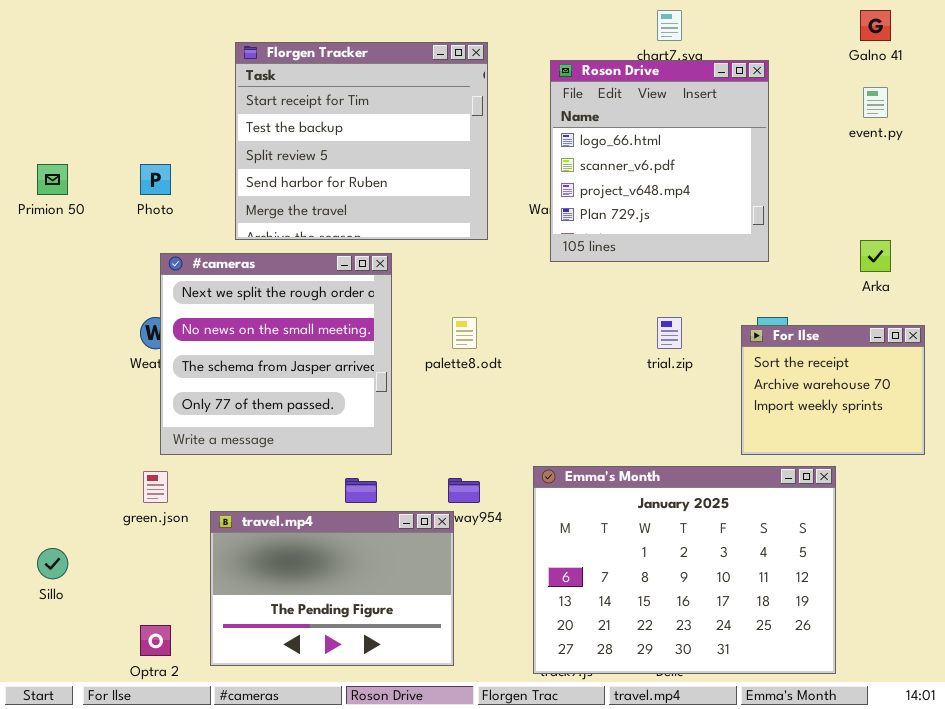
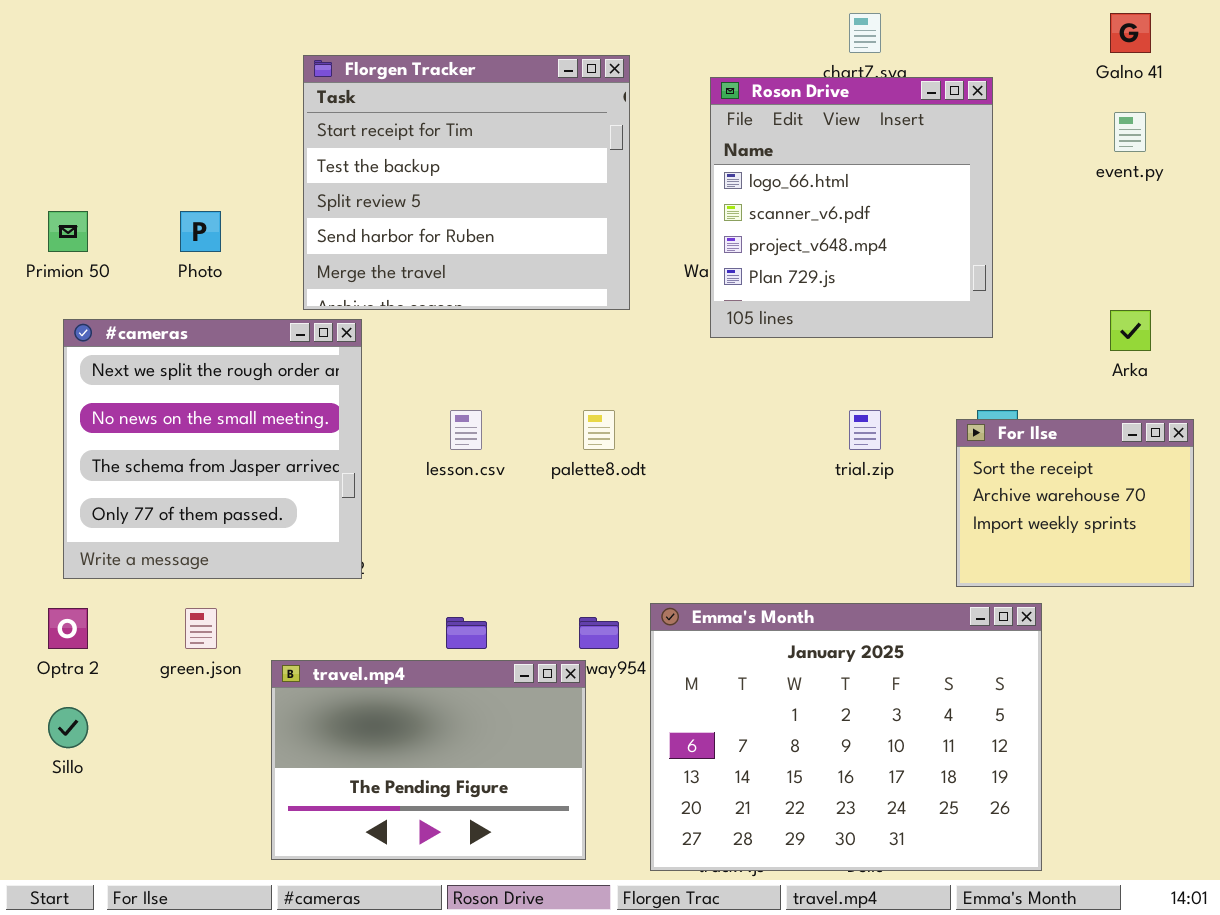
#cameras: [160,253,392,455] -> [63,319,362,579], moved
Emma's Month: [533,466,836,674] -> [650,603,1042,871], moved
Optra 2: [140,625,171,656] -> [48,608,88,649], moved

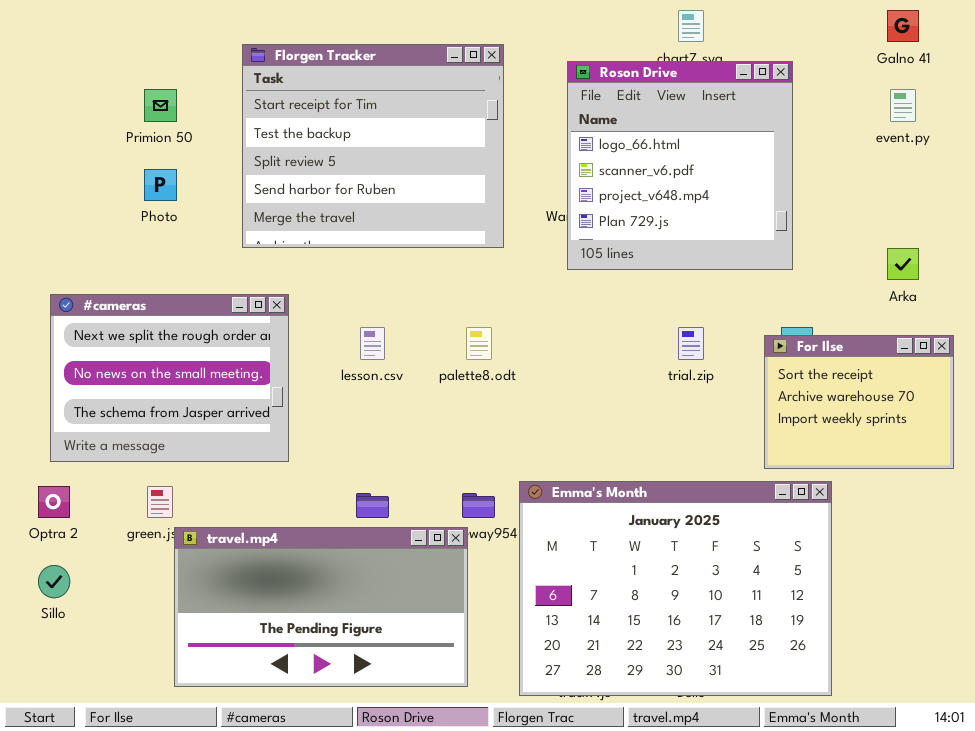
Primion 50: [48,211,88,252] -> [144,89,177,122], moved
#cameras: [63,319,362,579] -> [50,294,289,462], resized
travel.mp4: [271,660,586,860] -> [174,527,468,687], resized

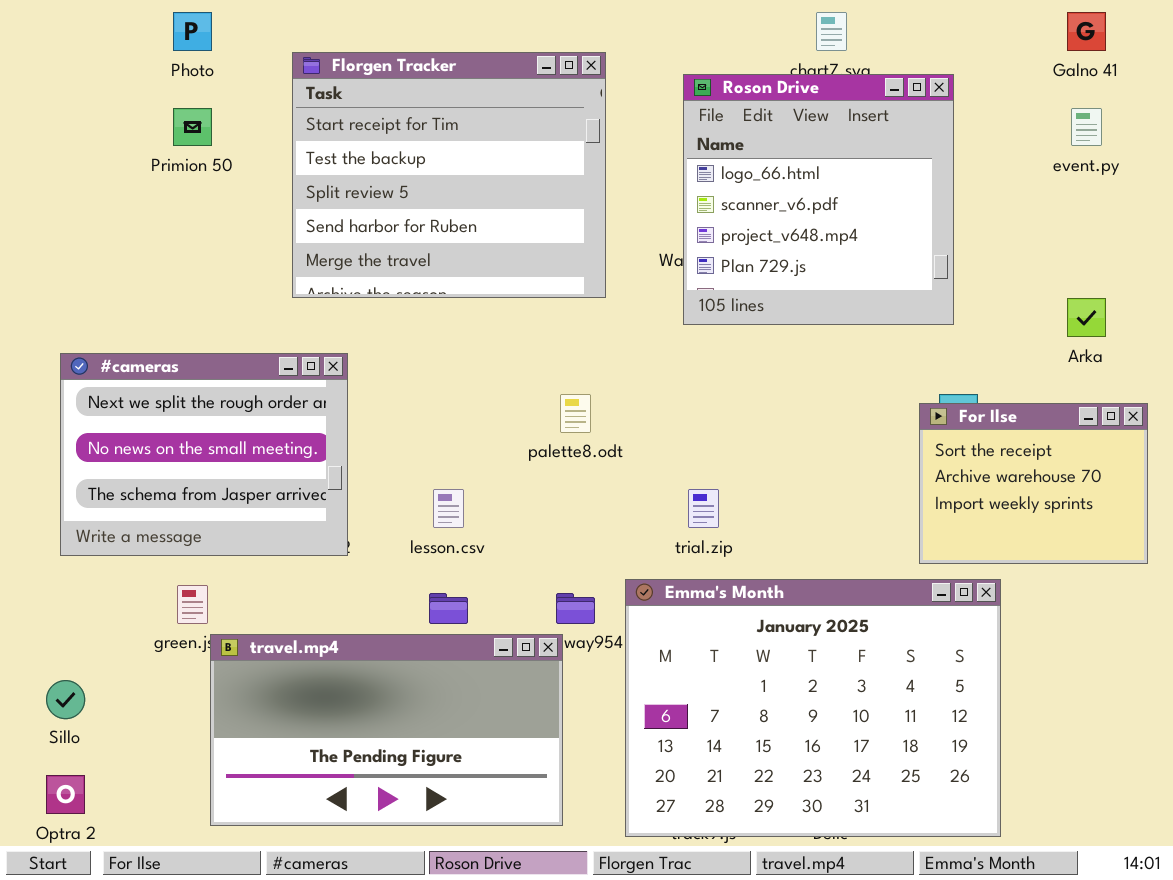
Photo: [144,169,177,201] -> [173,12,212,51], moved
lesson.csv: [360,327,385,360] -> [433,489,464,528], moved
trial.zip: [678,327,704,360] -> [688,489,719,528], moved
Optra 2: [38,486,70,518] -> [46,775,85,814], moved

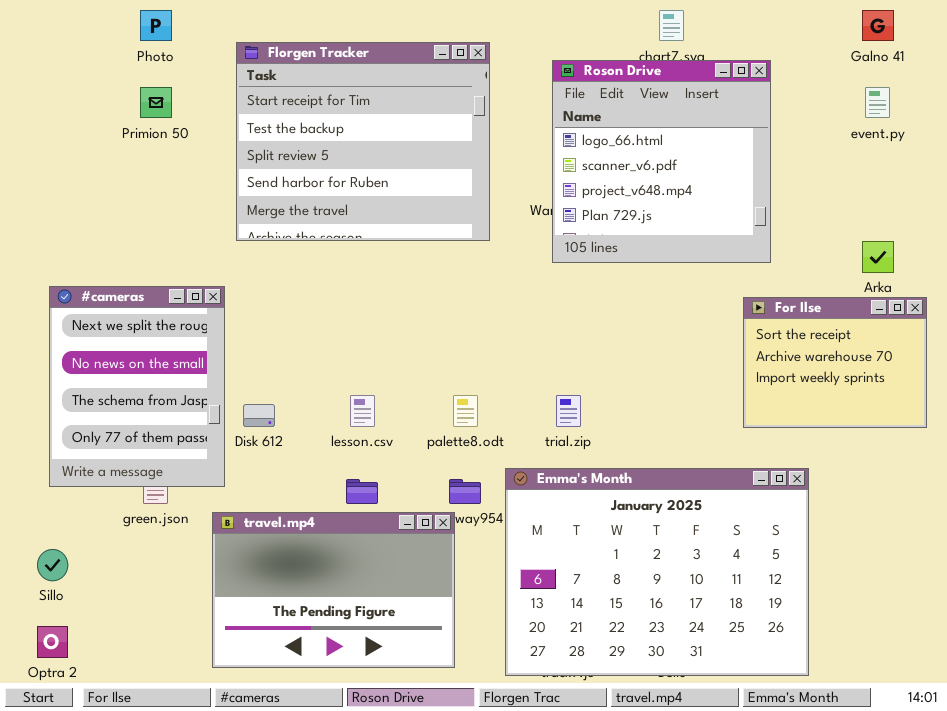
#cameras: [60,353,348,556] -> [49,286,225,487], resized
palette8.odt: [560,394,591,433] -> [453,395,478,427], moved
For Ilse: [919,403,1148,564] -> [743,297,927,428], moved
travel.mp4: [210,634,563,826] -> [212,512,455,668], resized

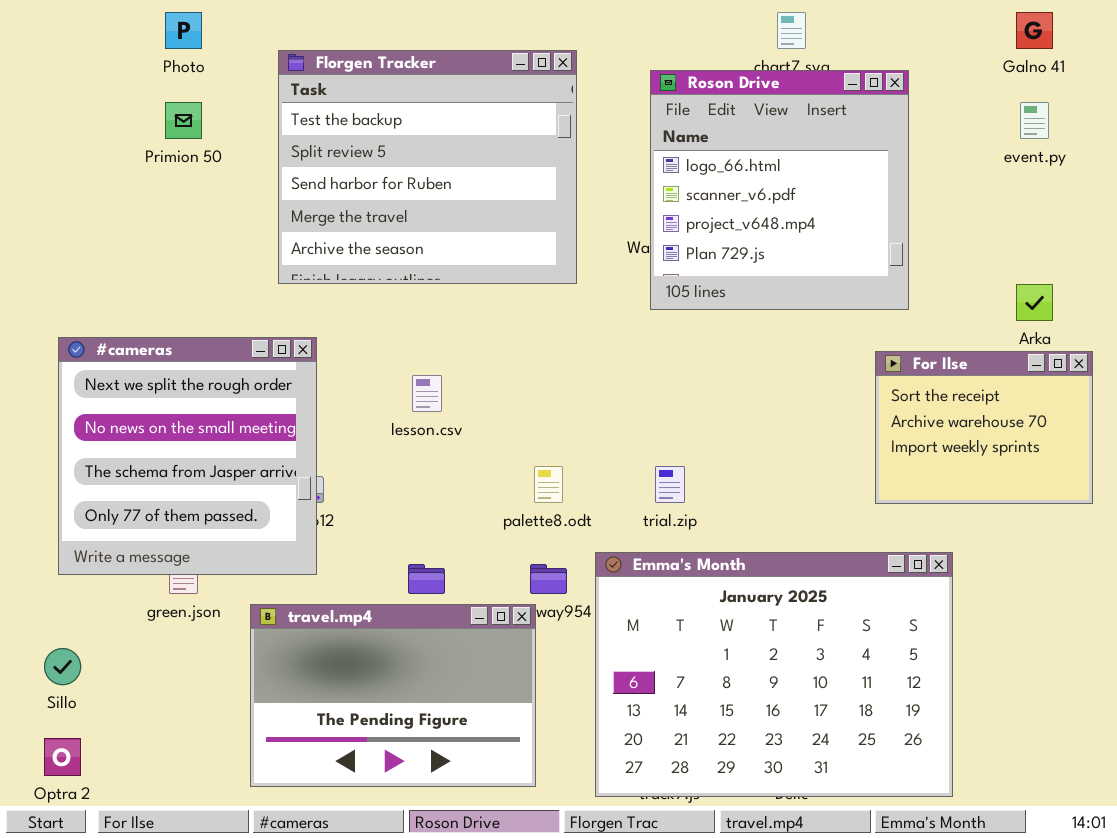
Florgen Tracker: [236,42,490,241] -> [278,50,577,284], scrolled down 1 row
#cameras: [49,286,225,487] -> [58,337,317,575], resized
lesson.csv: [350,395,375,427] -> [412,375,442,412], moved

